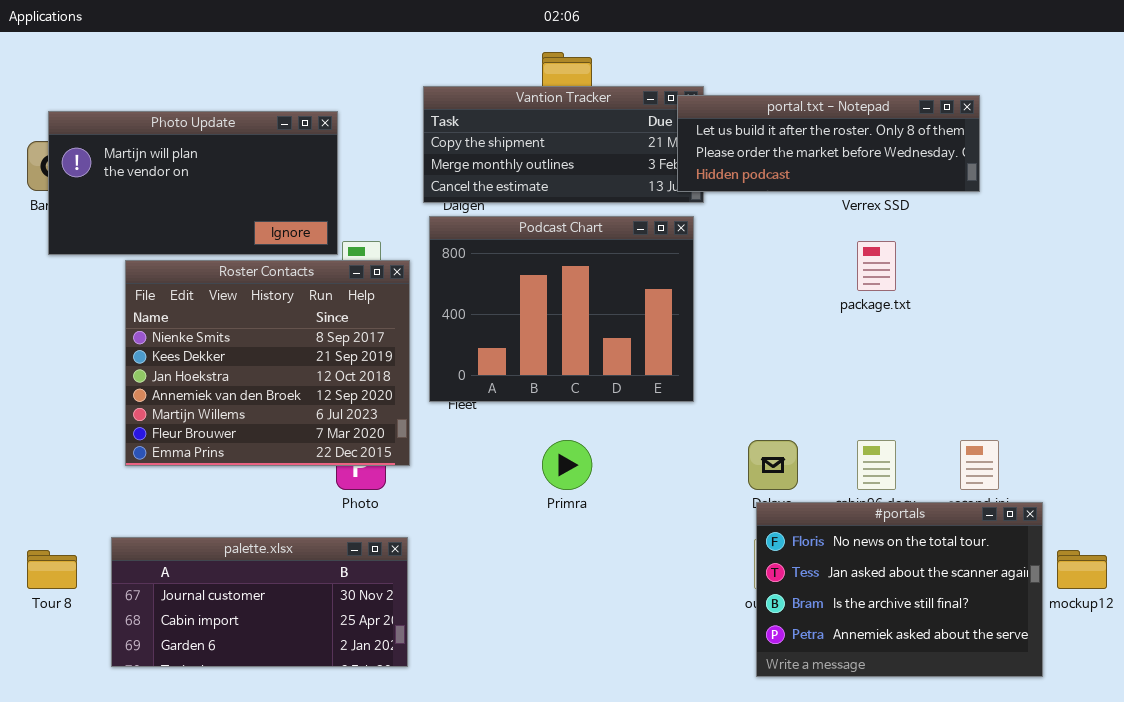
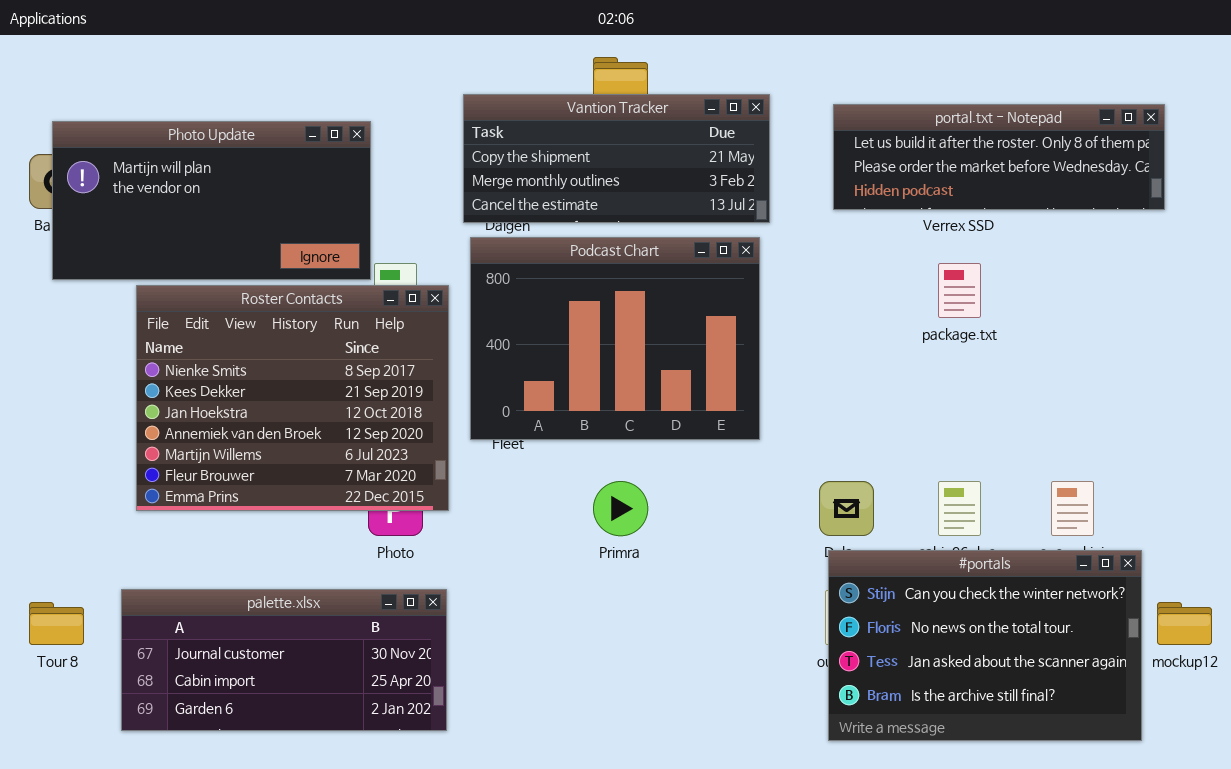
portal.txt - Notepad: [677,95,980,192] -> [833,104,1165,210], moved
#portals: [756,502,1043,677] -> [828,550,1142,741], scrolled up 1 row

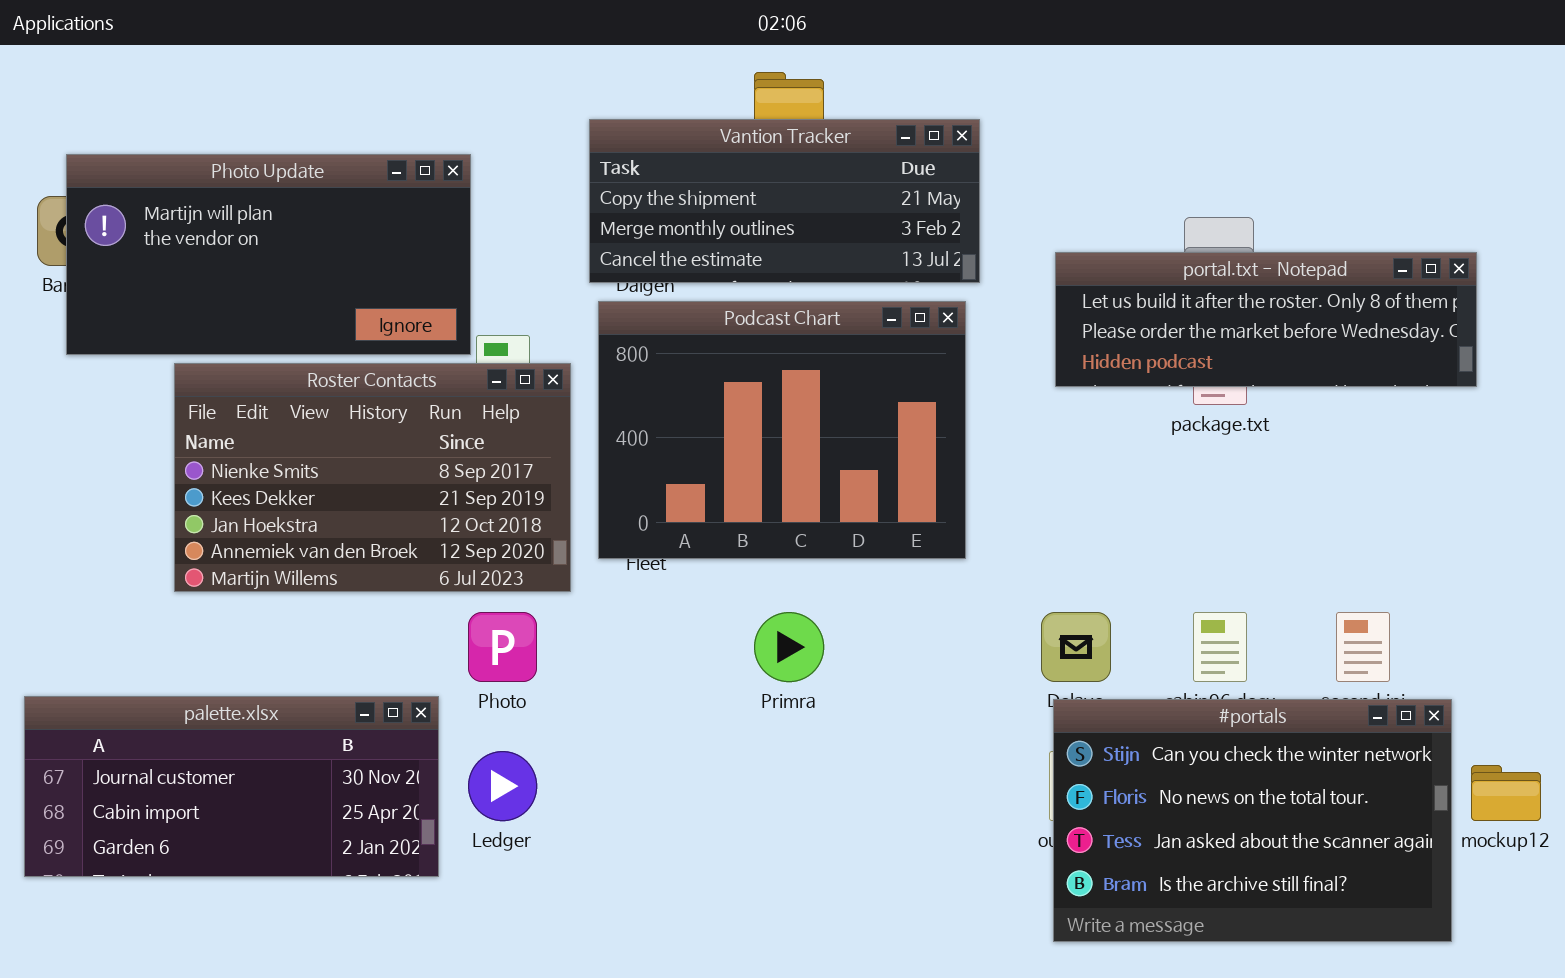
portal.txt - Notepad: [833,104,1165,210] -> [1055,252,1477,387], moved
Roster Contacts: [136,285,449,511] -> [174,363,571,592], resized
palette.xlsx: [121,589,447,731] -> [24,696,439,877], moved

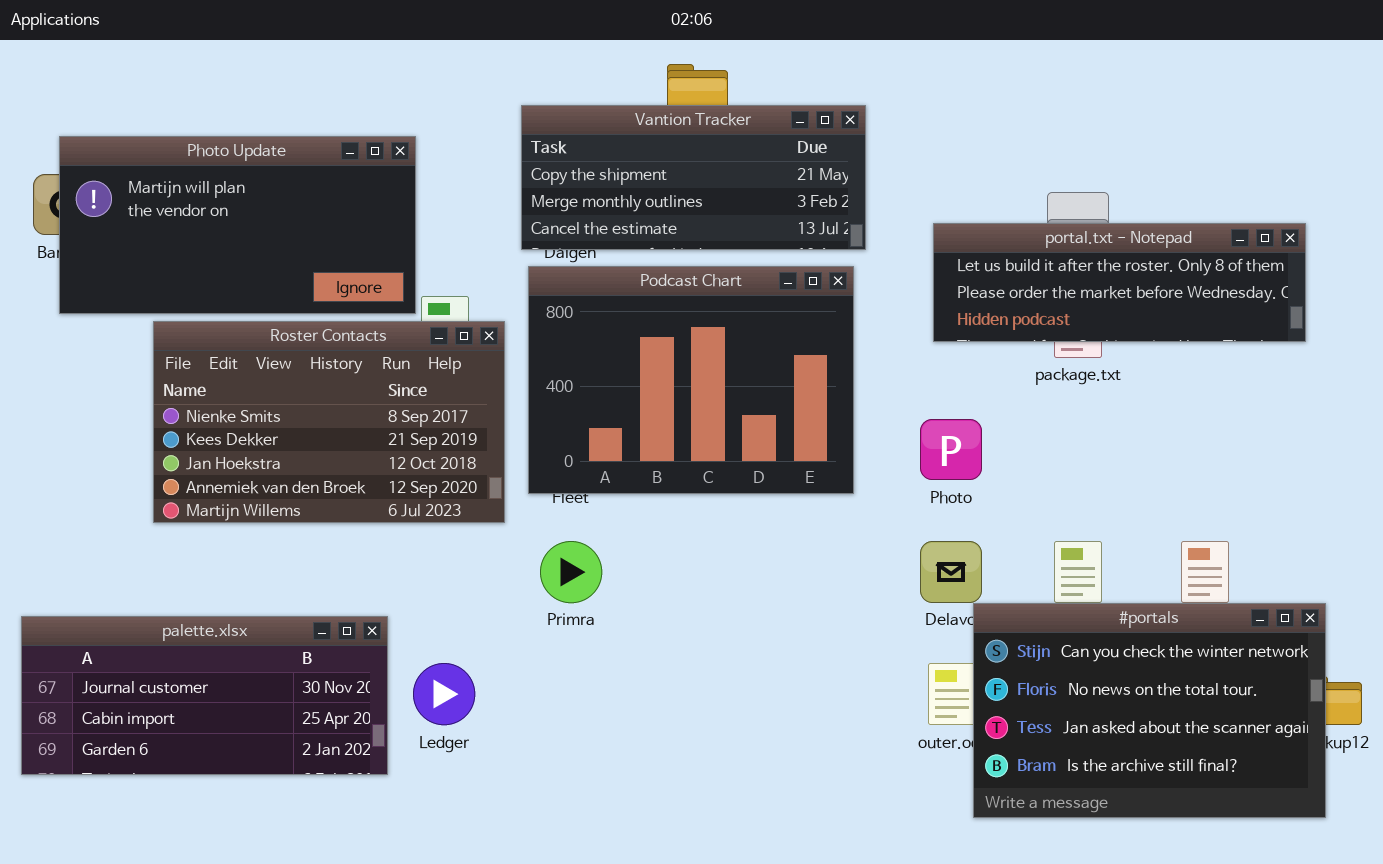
Photo: [468,612,537,682] -> [920,419,982,480], moved
Primra: [754,612,824,682] -> [540,541,602,603], moved
#portals: [1053,699,1452,942] -> [973,603,1326,818], moved

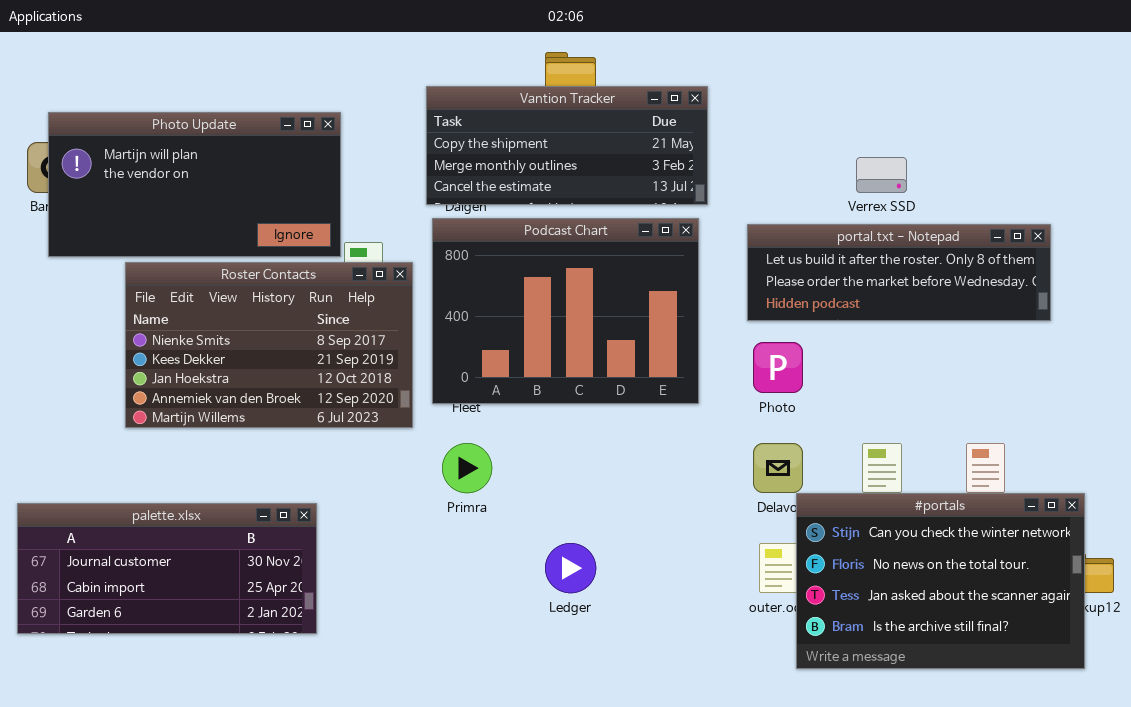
portal.txt - Notepad: [933,223,1306,342] -> [747,224,1051,321], moved
Ledger: [413,663,475,725] -> [545,543,596,593], moved

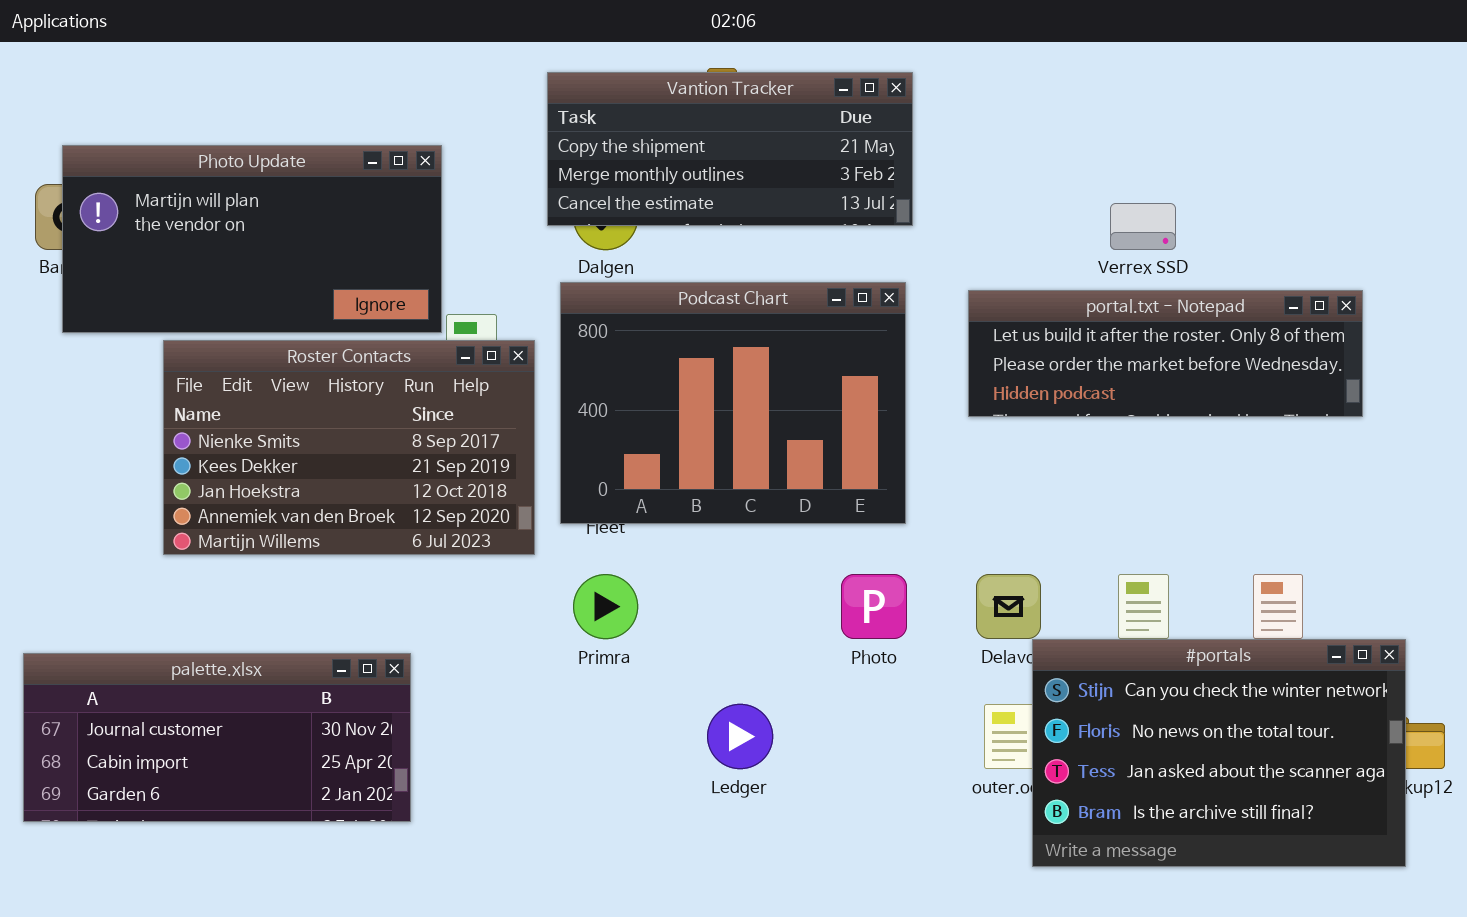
Vantion Tracker: [426,86,708,205] -> [547,72,913,226], moved
Photo: [753,342,803,393] -> [841,574,907,639], moved

